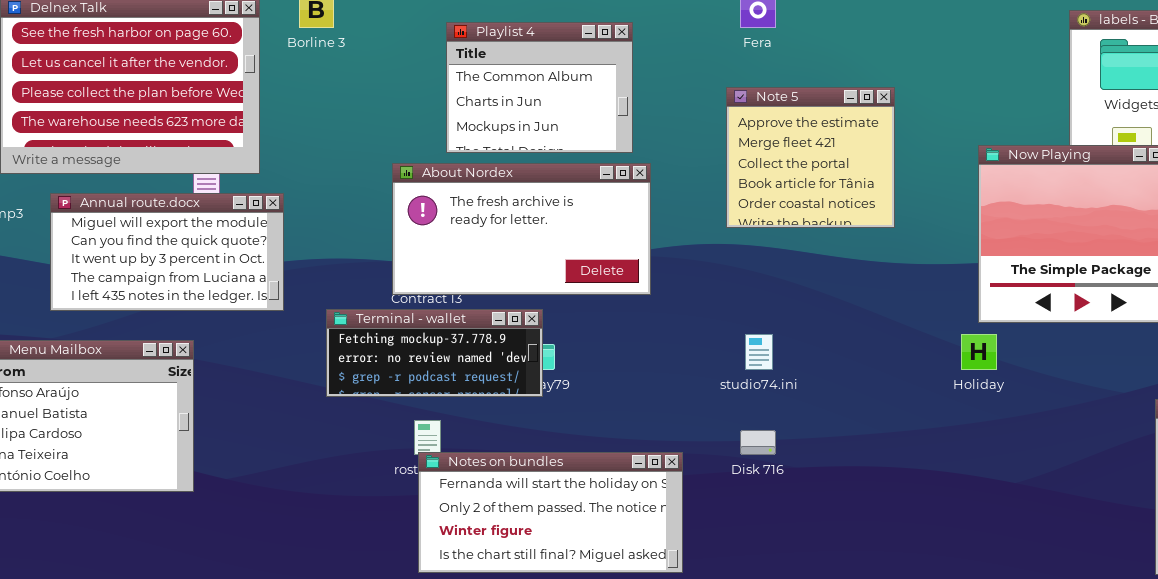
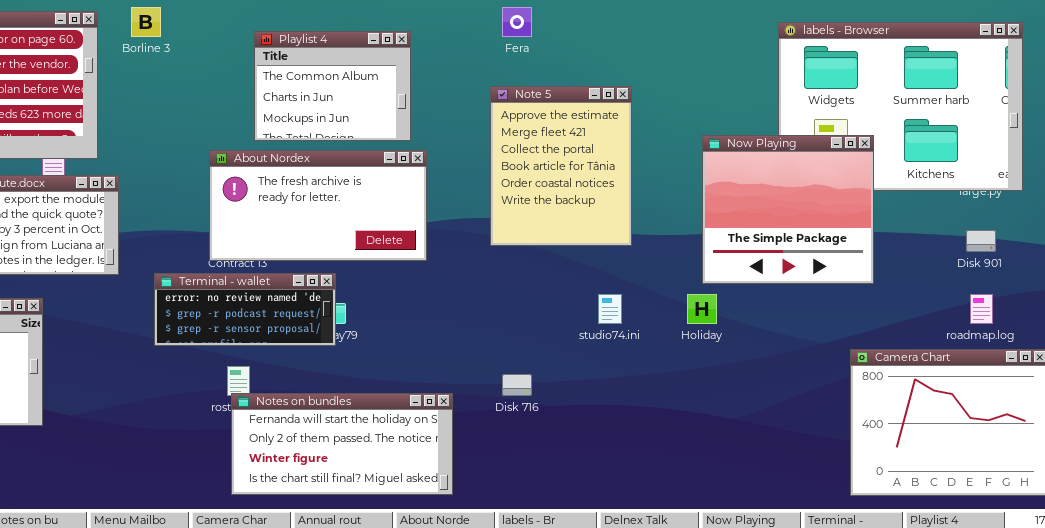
Note 5: [726,87,895,228] -> [490,86,632,246], resized
Terminal - wallet: [326,309,543,397] -> [154,273,336,346], scrolled down 1 row
studio74.ini: [745,334,773,370] -> [598,294,622,324], moved

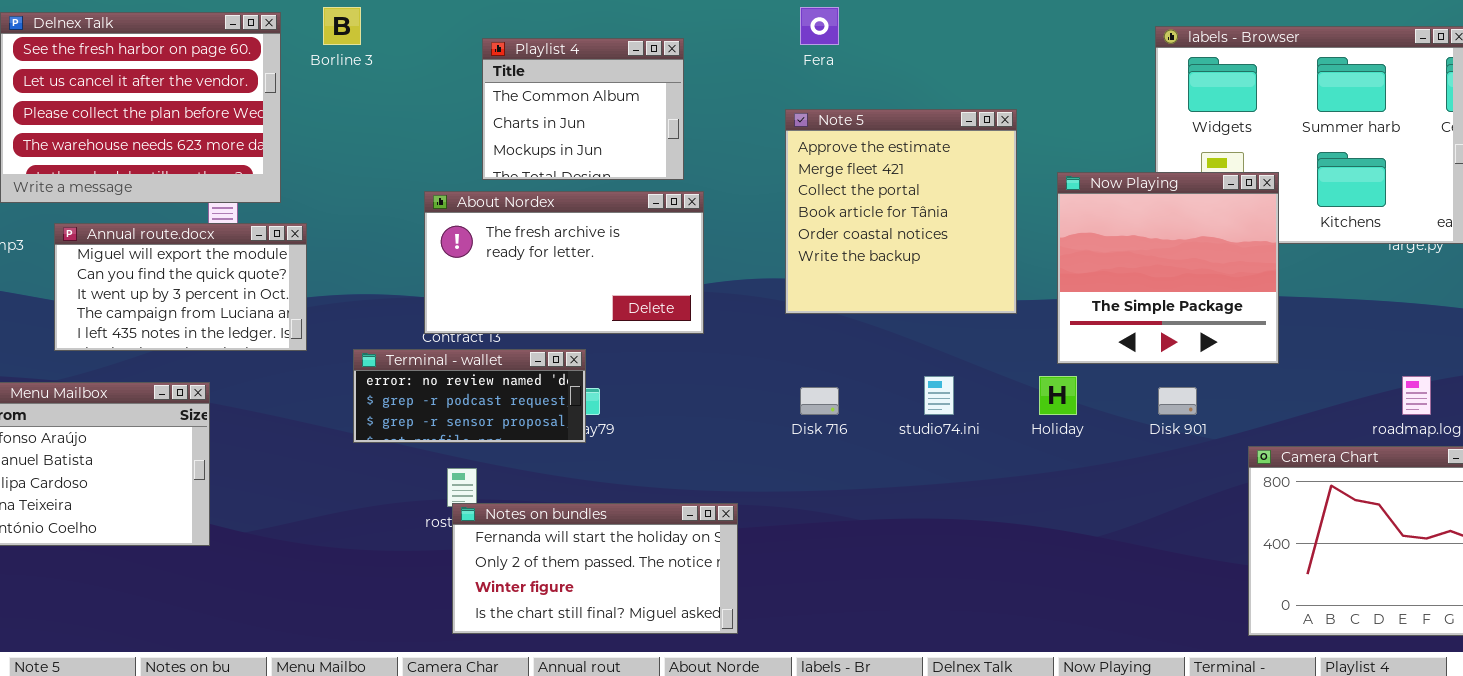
Note 5: [490,86,632,246] -> [785,109,1017,314], resized
Disk 901: [966,230,996,252] -> [1158,387,1197,415], moved
Disk 716: [502,374,532,396] -> [800,387,839,415], moved

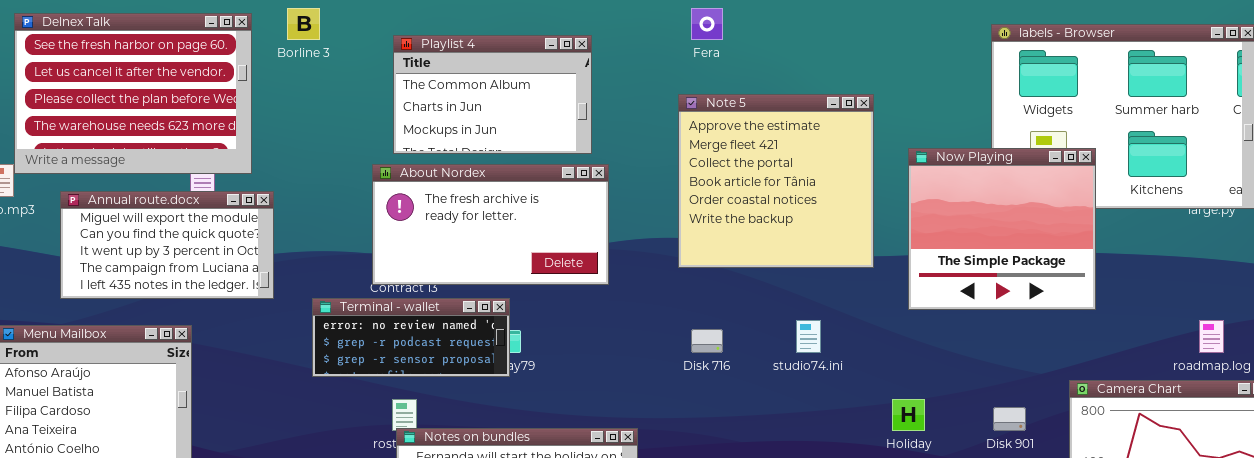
Playlist 4: [482,38,684,180] -> [393,35,592,154], resized
Holiday: [1039,376,1077,415] -> [892,399,925,431], moved
Disk 901: [1158,387,1197,415] -> [993,407,1026,431], moved

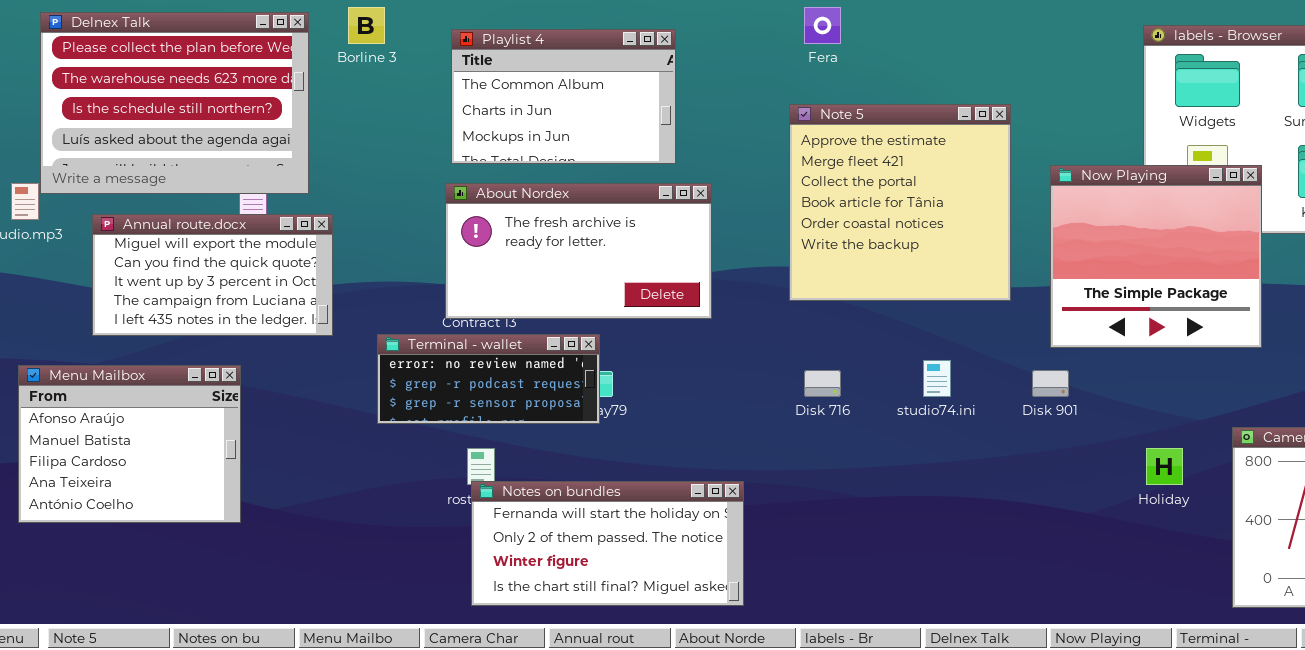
Delnex Talk: [14,13,252,174] -> [40,12,309,194], scrolled down 2 rows
Playlist 4: [393,35,592,154] -> [451,29,676,164], moved
Holiday: [892,399,925,431] -> [1146,448,1183,485], moved
Disk 901: [993,407,1026,431] -> [1032,370,1069,397], moved

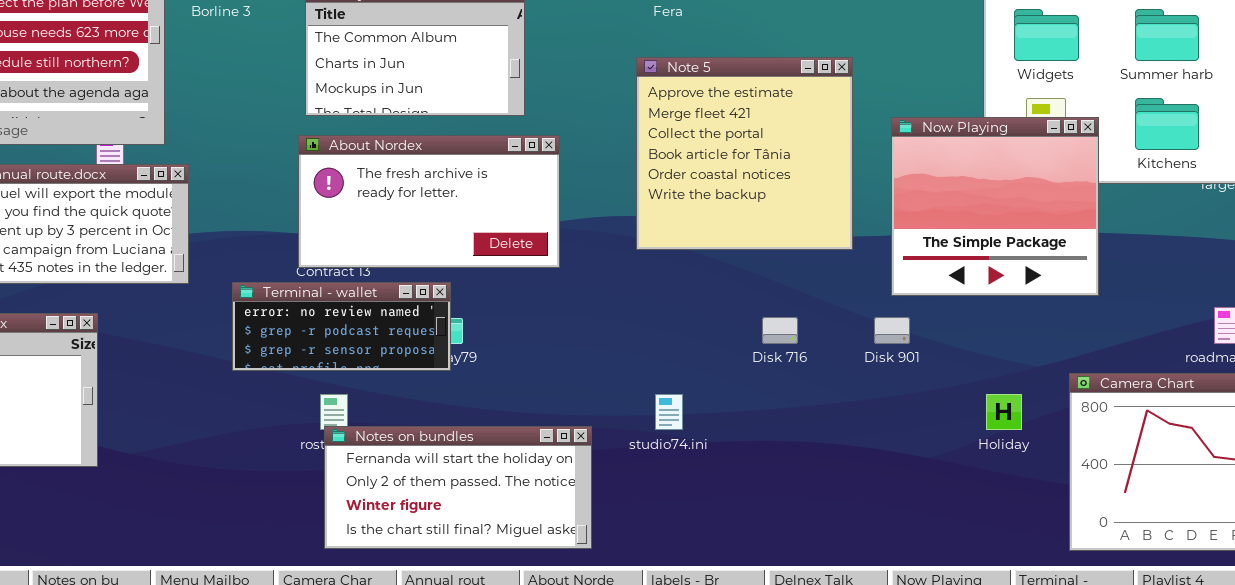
studio74.ini: [923,360,951,397] -> [655,394,683,430], moved
Disk 716: [804,370,841,397] -> [762,317,798,344], moved

